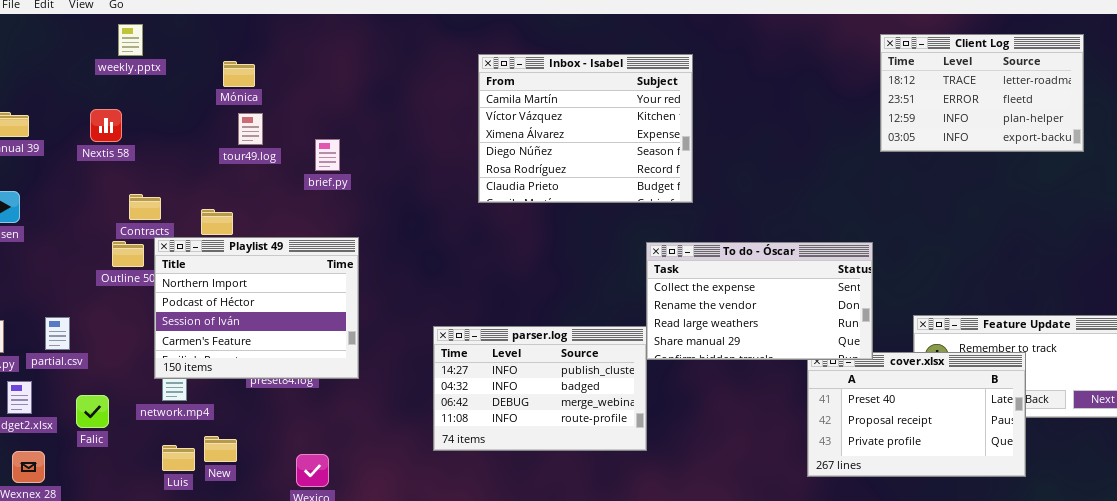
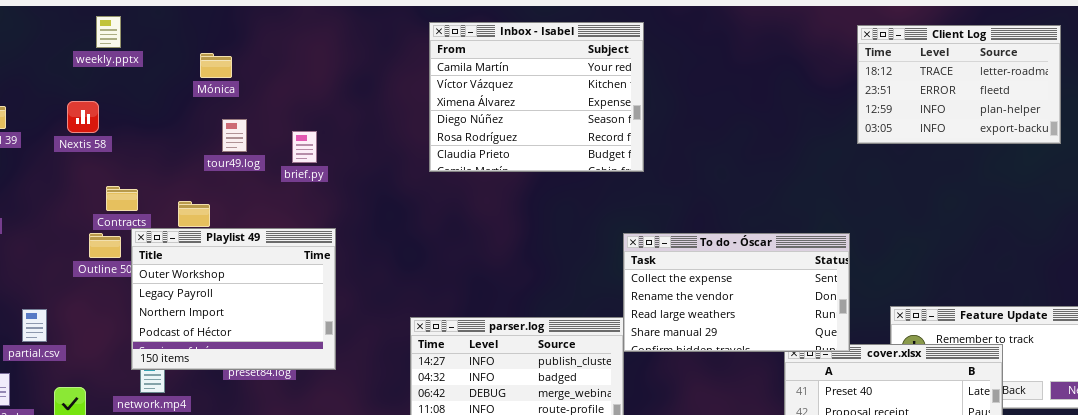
Inbox - Isabel: [478,54,693,203] -> [429,22,644,172], moved
tour49.log: [238,113,263,145] -> [222,119,247,152], moved
Playlist 49: [154,237,359,379] -> [131,228,336,370], scrolled up 2 rows

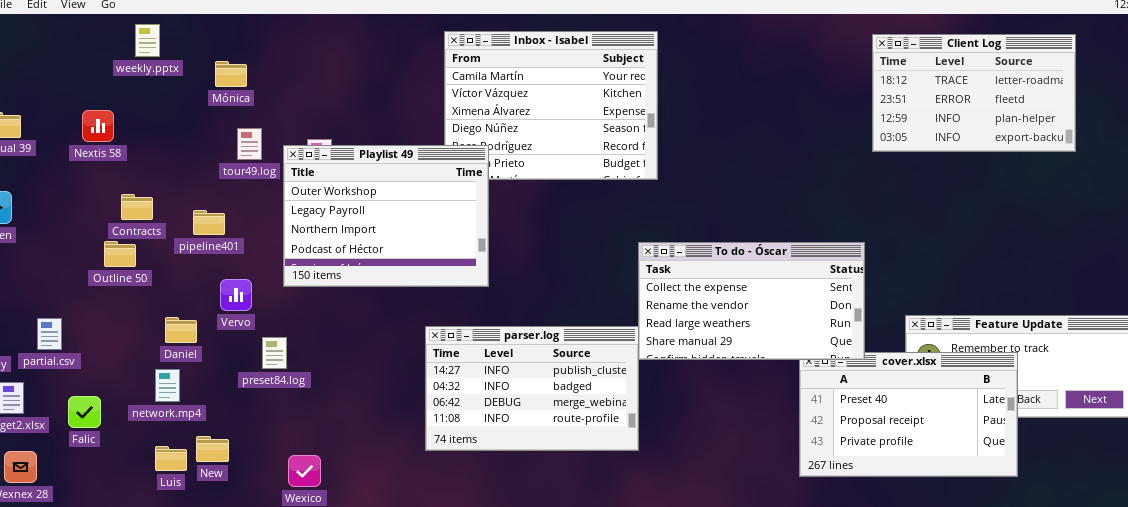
weekly.pptx: [96,16,121,48] -> [135,24,160,57], moved
Playlist 49: [131,228,336,370] -> [283,145,489,287], moved

